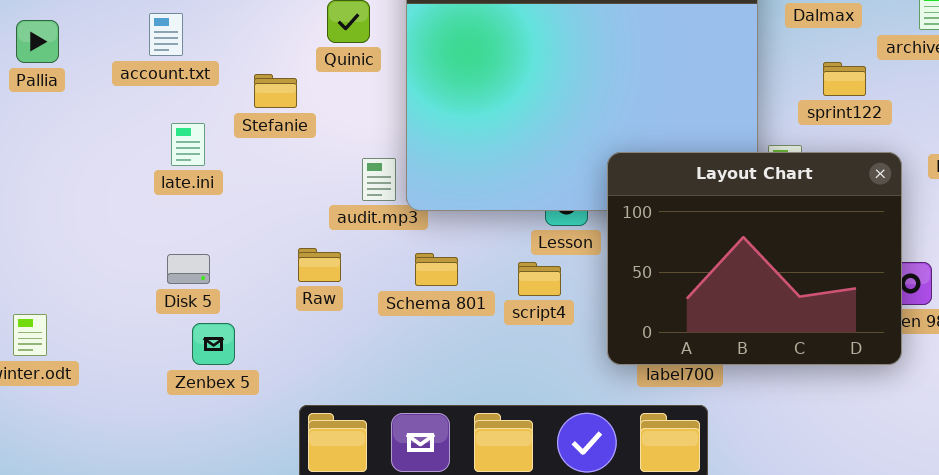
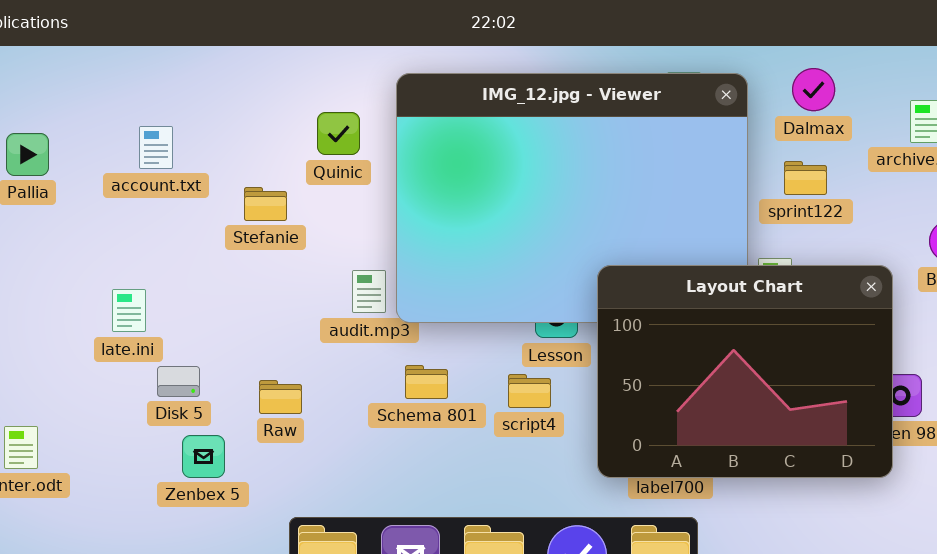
sprint122: [823,62,866,96] -> [784,161,827,195], moved
late.ini: [171,123,205,166] -> [112,289,146,332], moved
Raw: [298,248,341,282] -> [259,380,302,414], moved

